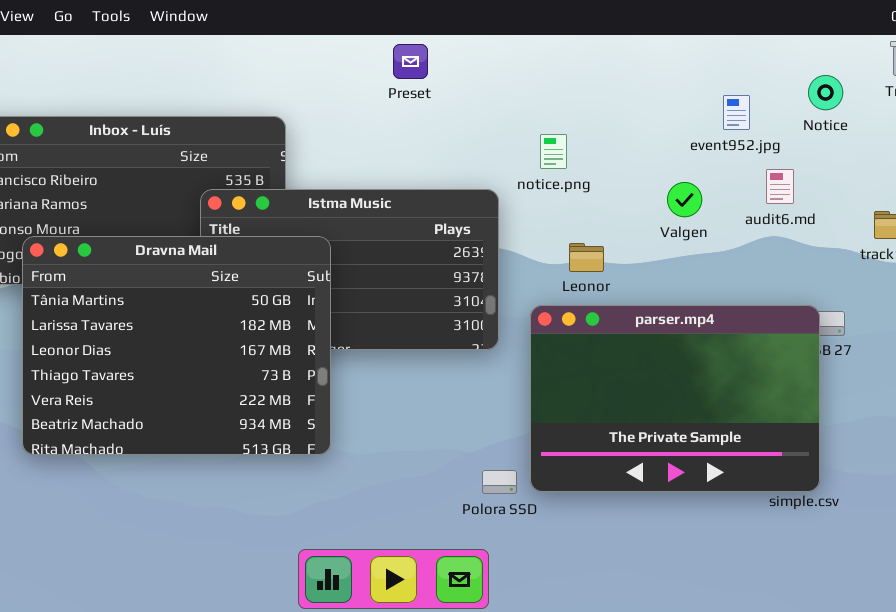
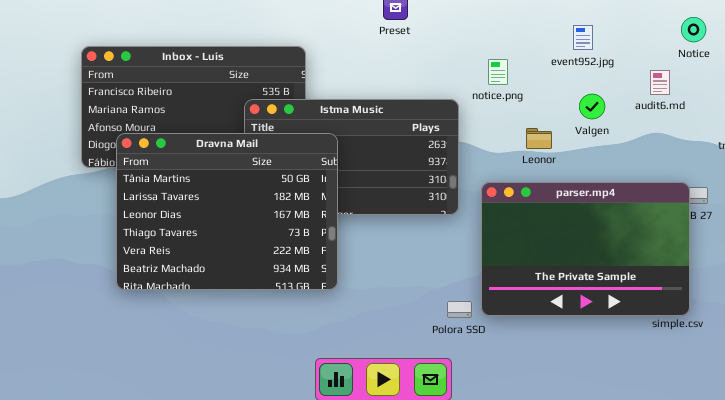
event952.jpg: [723,95,750,130] -> [573,25,593,50], moved
audit6.md: [766,169,794,204] -> [650,70,670,95], moved
Leonor: [569,243,604,272] -> [526,128,552,149], moved

